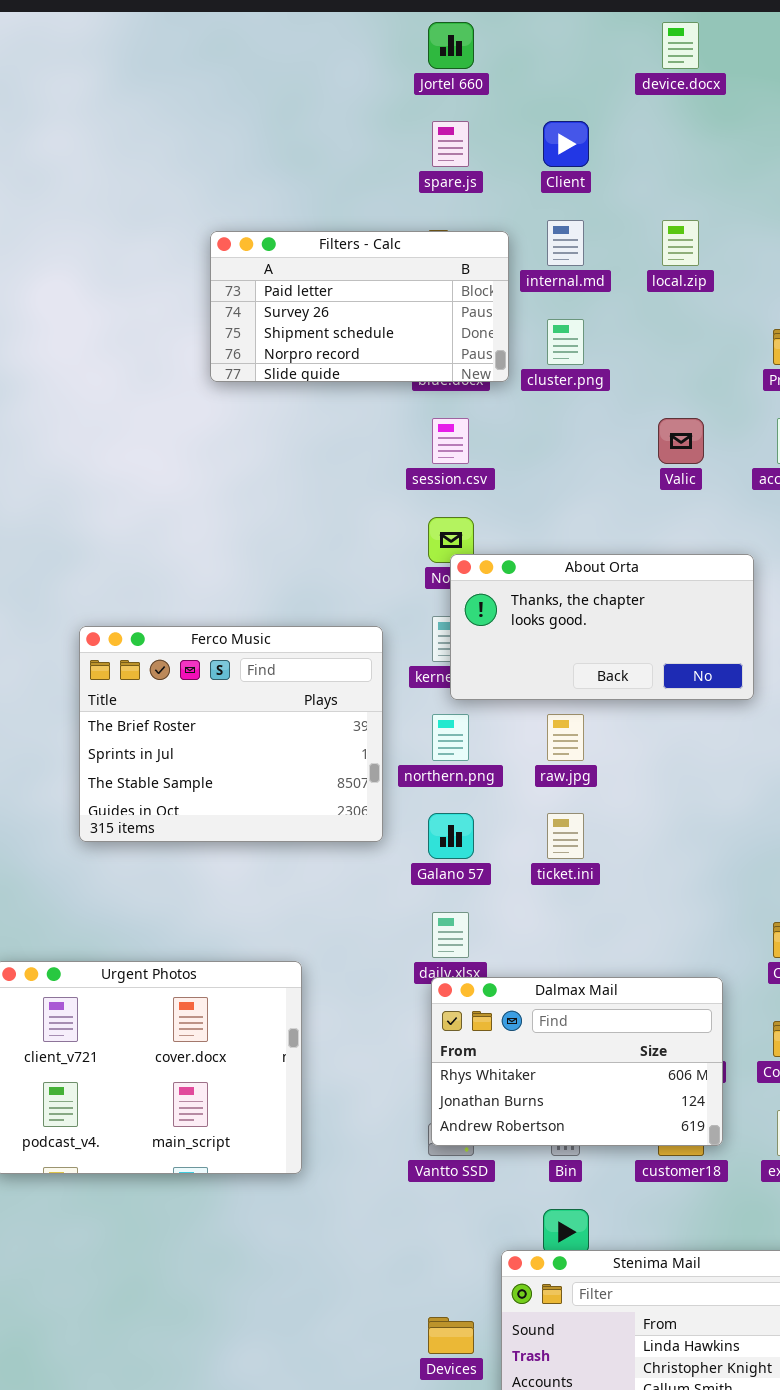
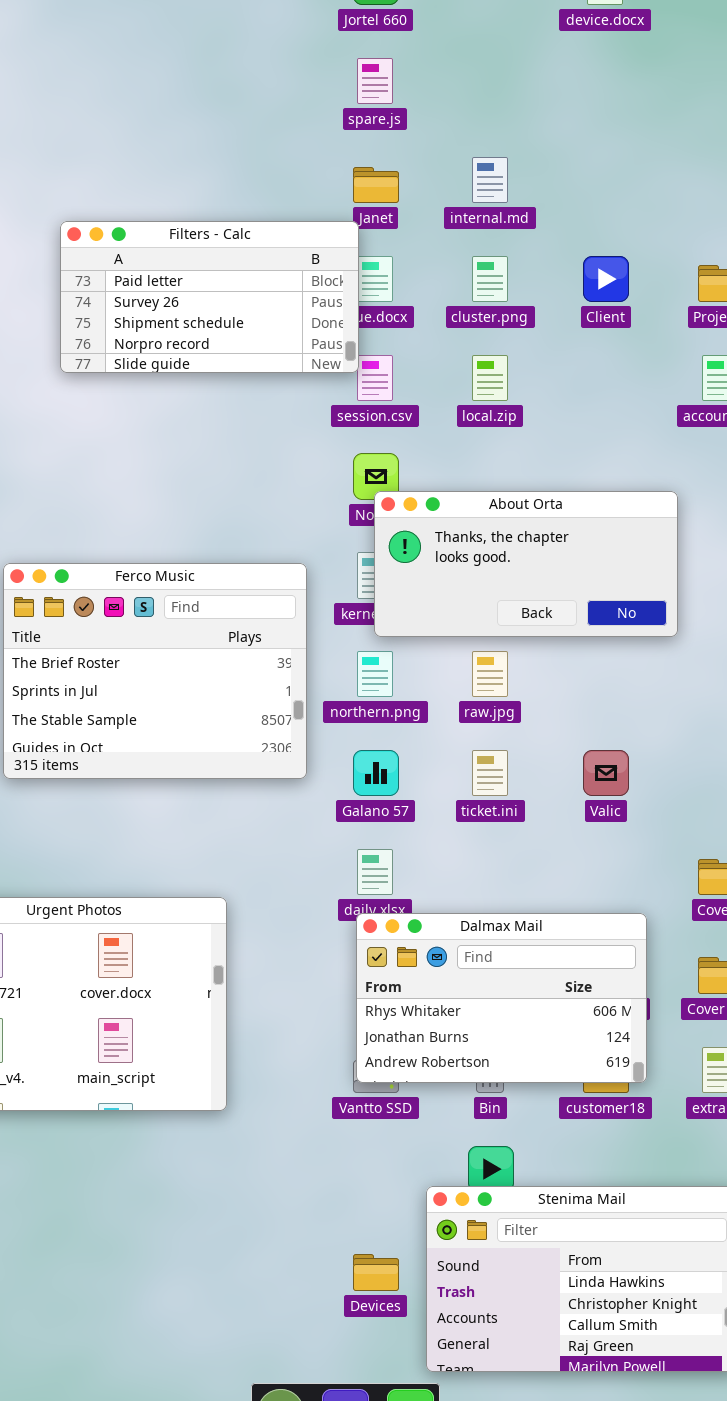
Client: [543,121,589,167] -> [583,256,629,302], moved
local.zip: [662,220,699,266] -> [472,355,508,401], moved
Filters - Calc: [210,231,509,382] -> [60,221,359,373], moved
Valic: [658,418,704,464] -> [583,750,629,796], moved

